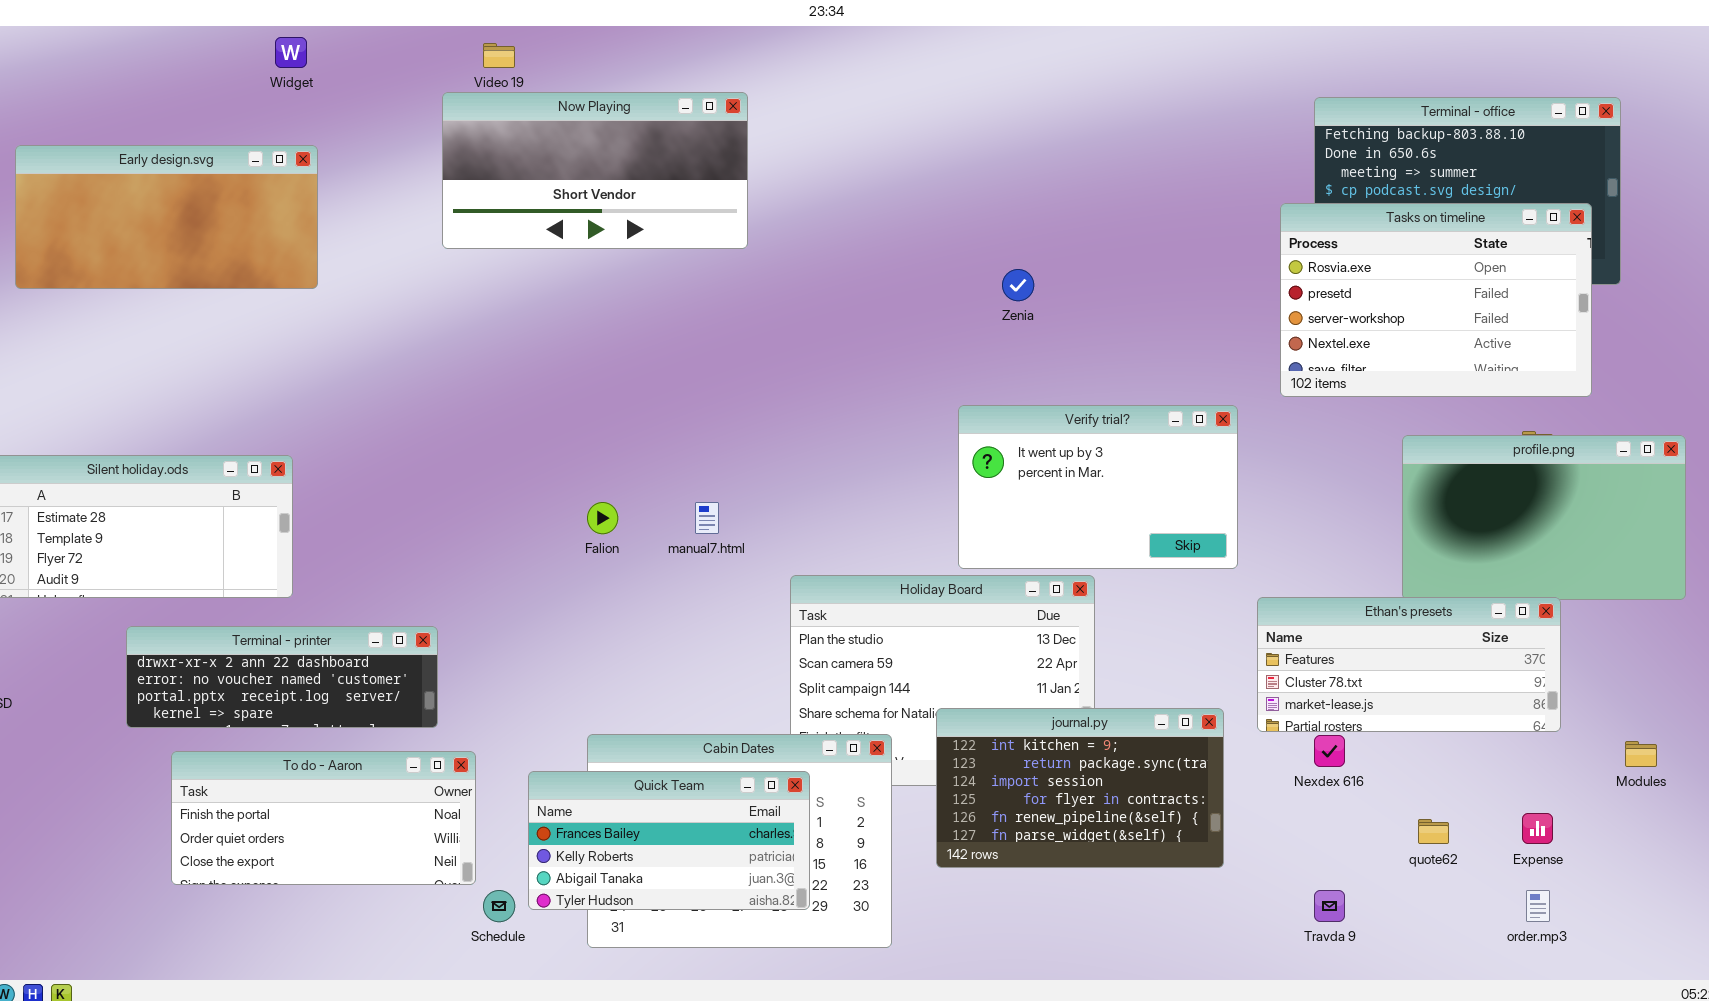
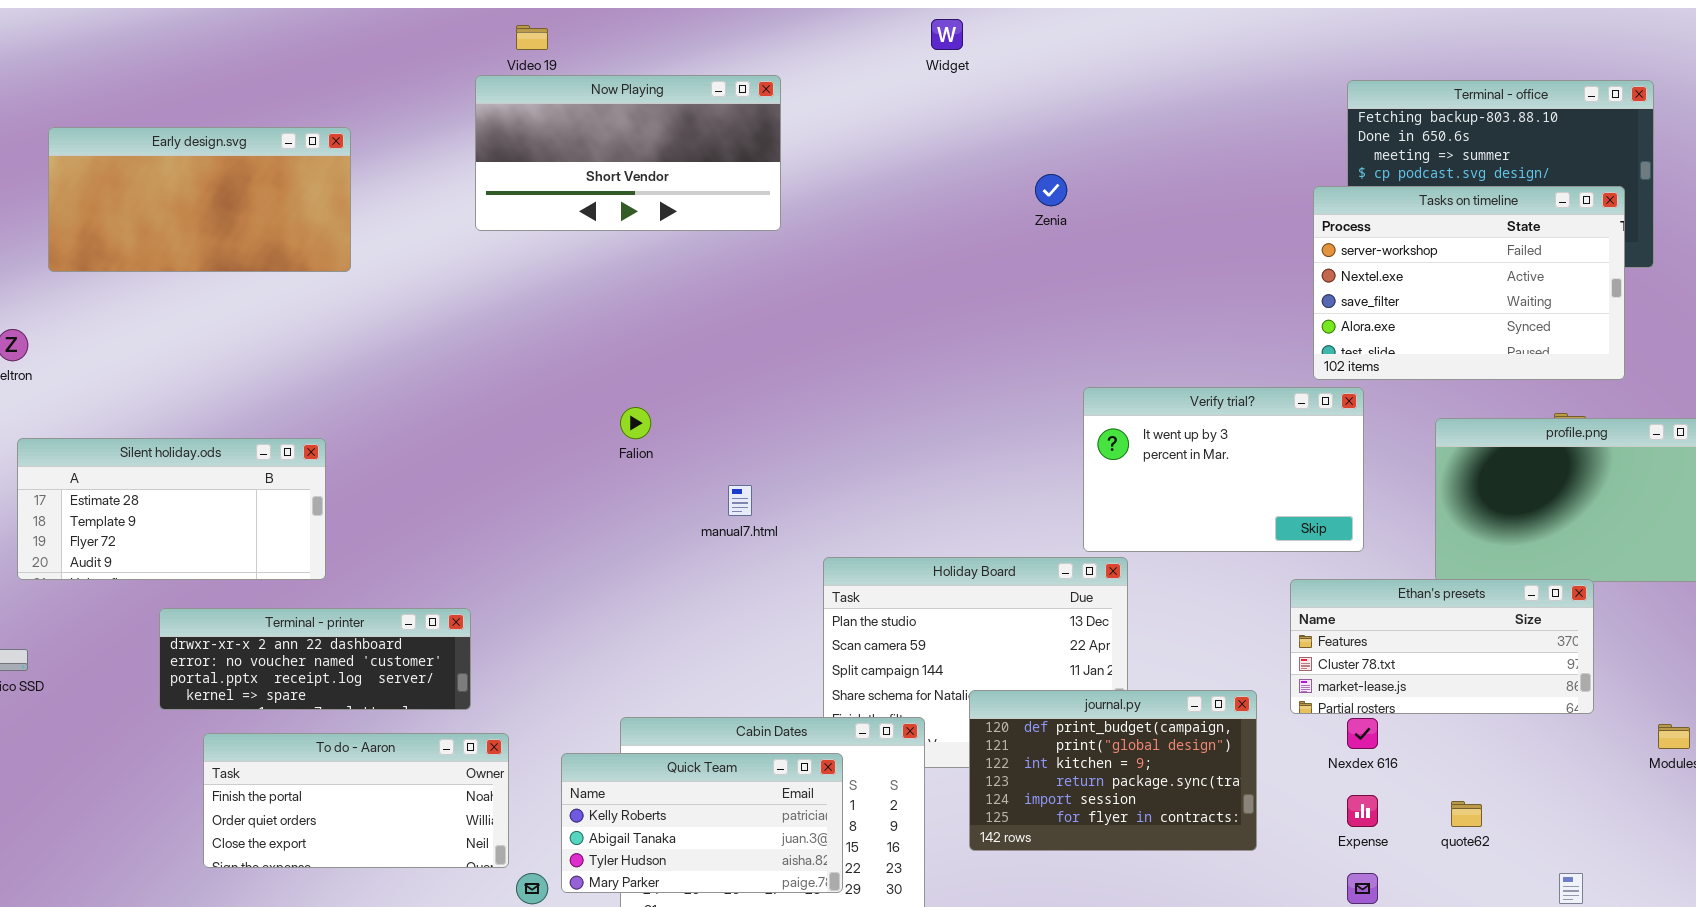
Widget: [275,37,307,68] -> [931,19,963,50], moved
Tasks on timeline: [1280,203,1592,397] -> [1313,186,1625,380], scrolled down 2 rows
Zenia: [1002,269,1034,301] -> [1035,174,1067,206], moved
Verify trial?: [958,405,1238,569] -> [1083,387,1364,552], moved
Falion: [587,502,618,534] -> [620,407,651,439], moved
journal.py: [936,708,1224,868] -> [969,690,1257,851], scrolled up 2 rows
Quick Team: [528,771,810,910] -> [561,753,843,893], scrolled down 1 row
Expense: [1522,813,1553,844] -> [1347,795,1378,827], moved

